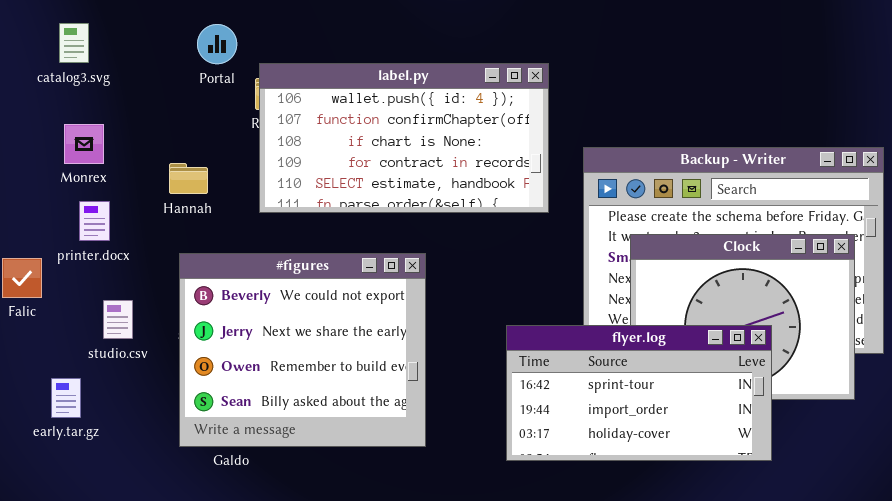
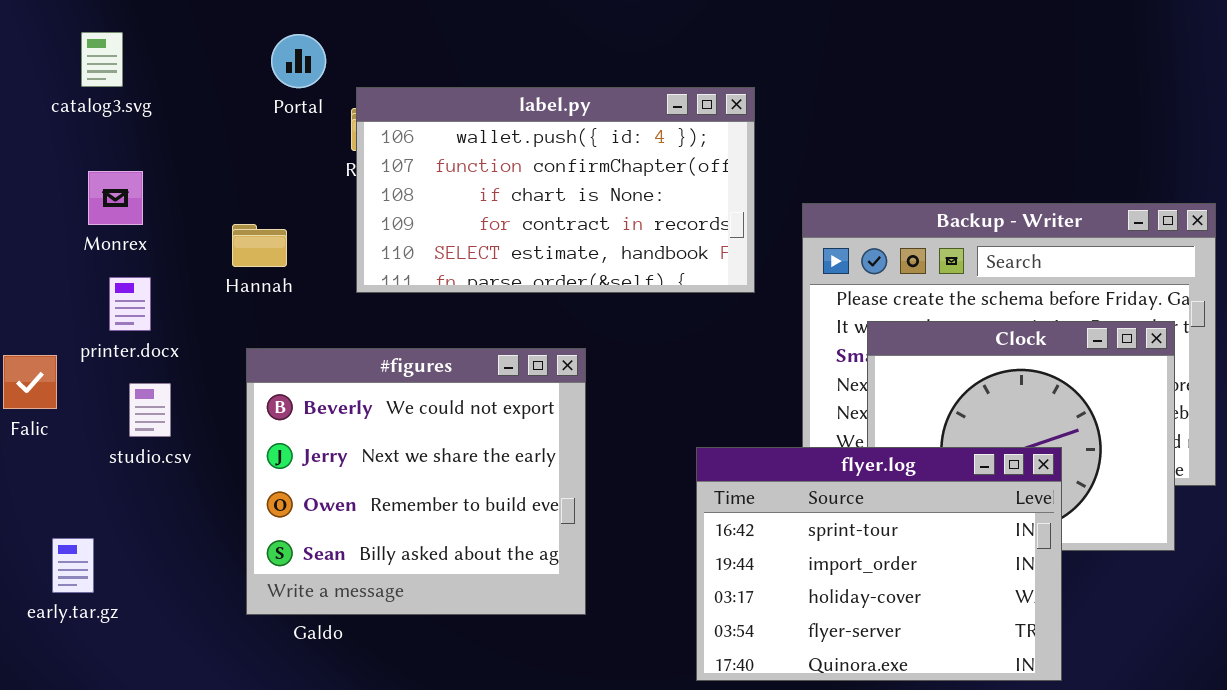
studio.csv: [103,300,133,339] -> [129,383,171,437], moved
flyer.log: [506,325,772,461] -> [696,447,1062,681], resized
early.tar.gz: [51,378,81,418] -> [52,538,94,593], moved

